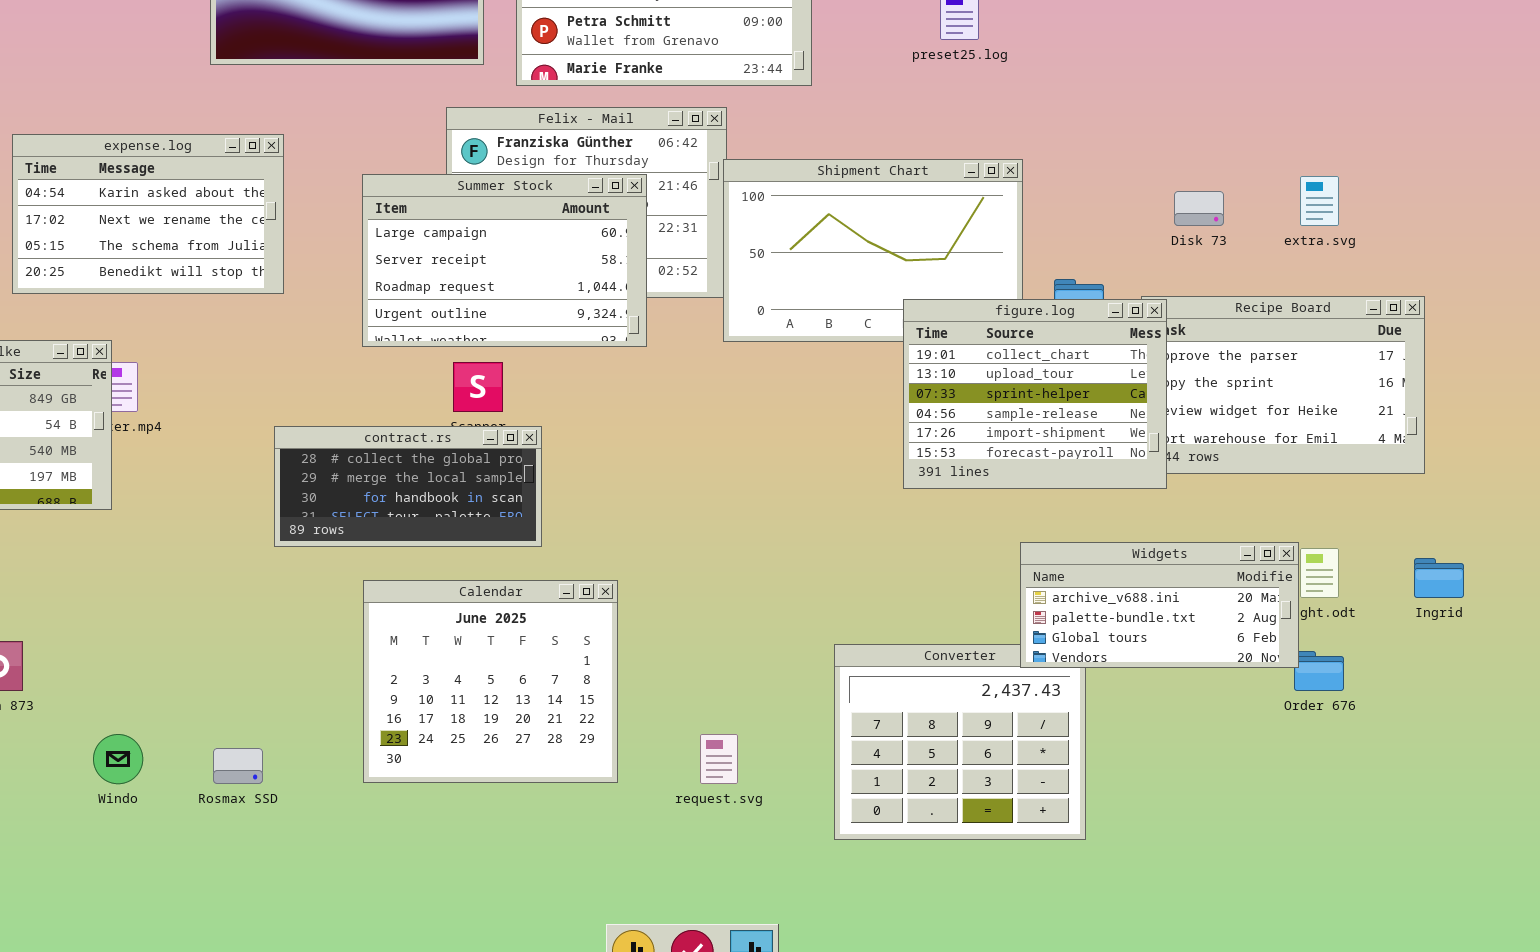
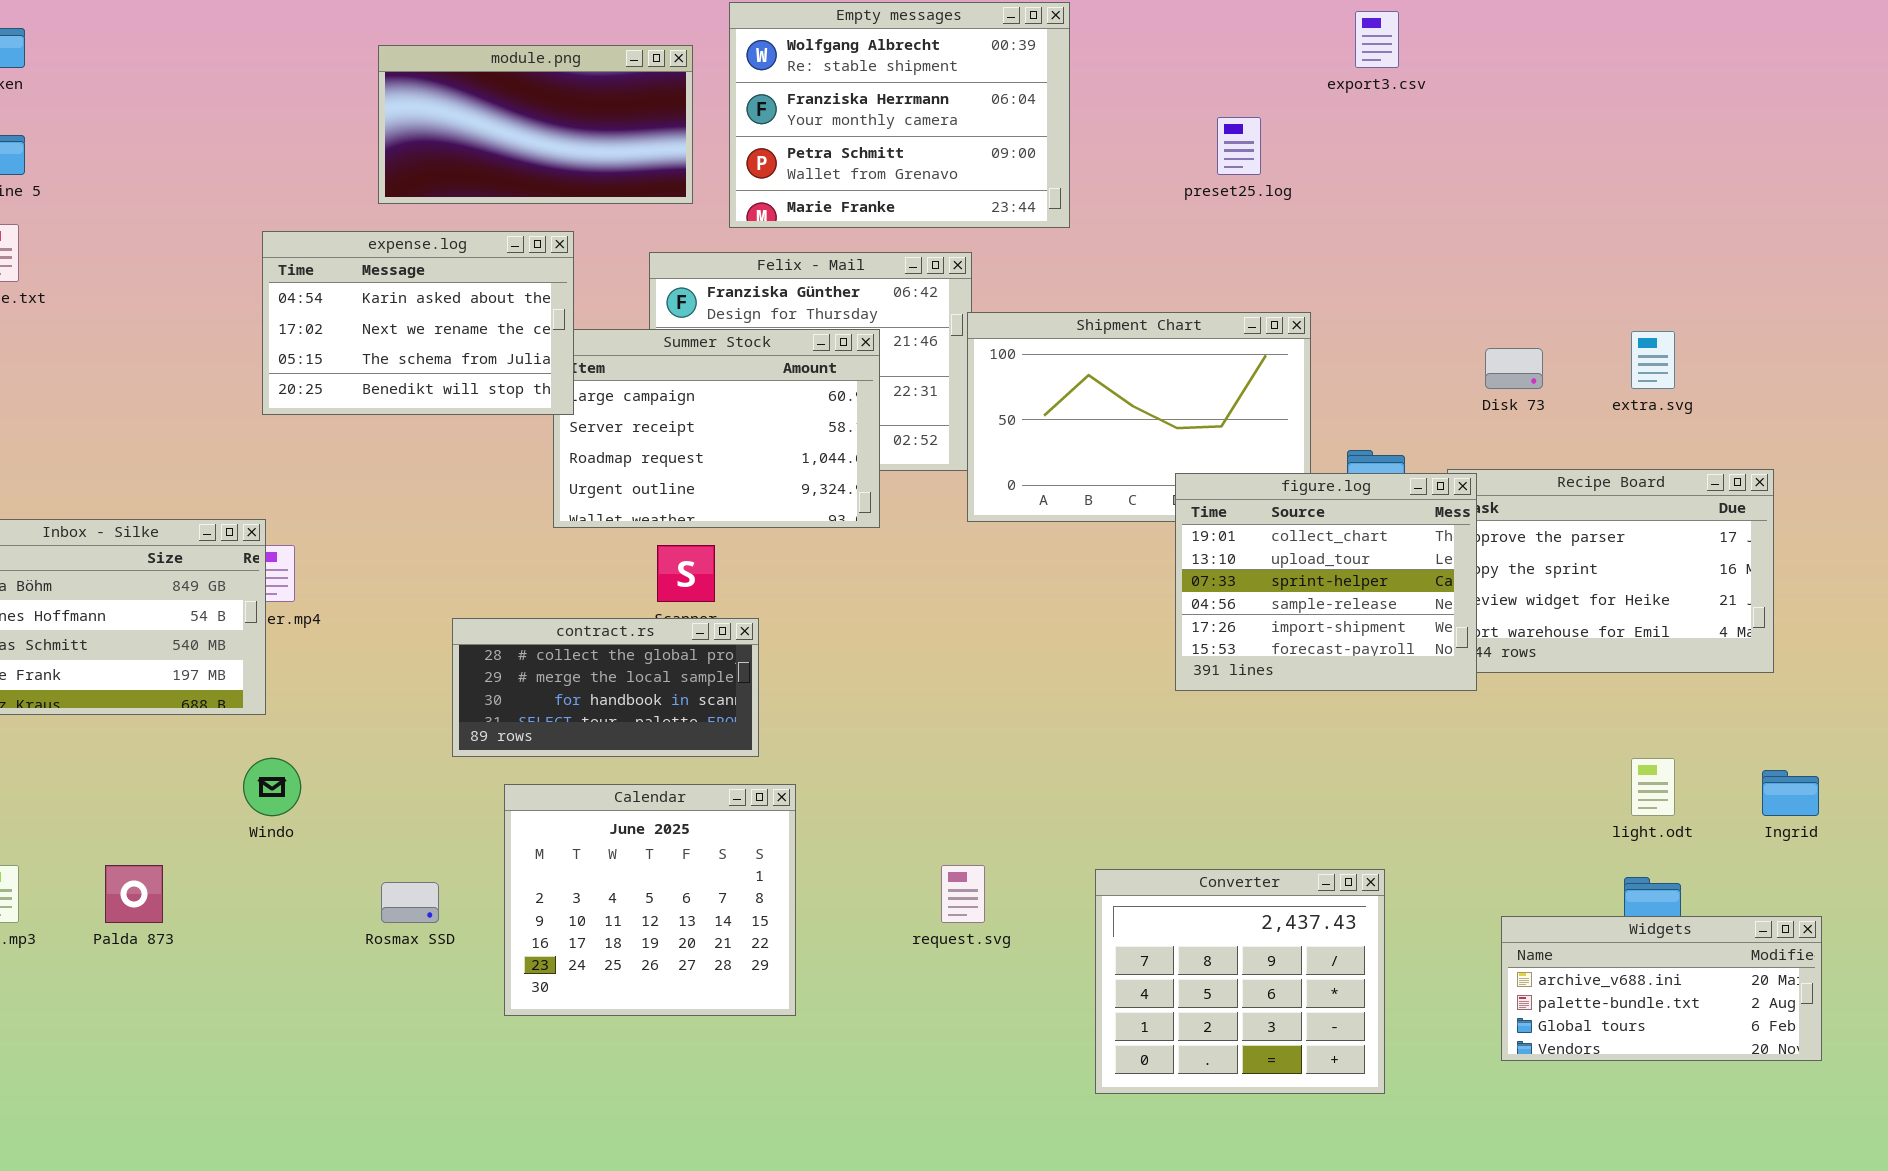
expense.log: [12,134,284,294] -> [262,231,574,415], moved
Widgets: [1020,542,1299,668] -> [1501,916,1822,1061], moved
Calendar: [363,580,618,783] -> [504,784,796,1016], moved
Windo: [93,734,143,784] -> [243,758,301,816], moved
request.svg: [700,734,738,784] -> [941,865,985,923], moved
Rosmax SSD: [213,748,263,784] -> [381,882,439,923], moved

